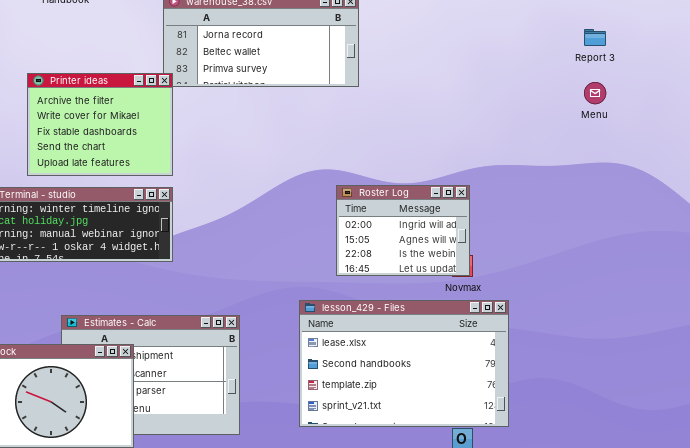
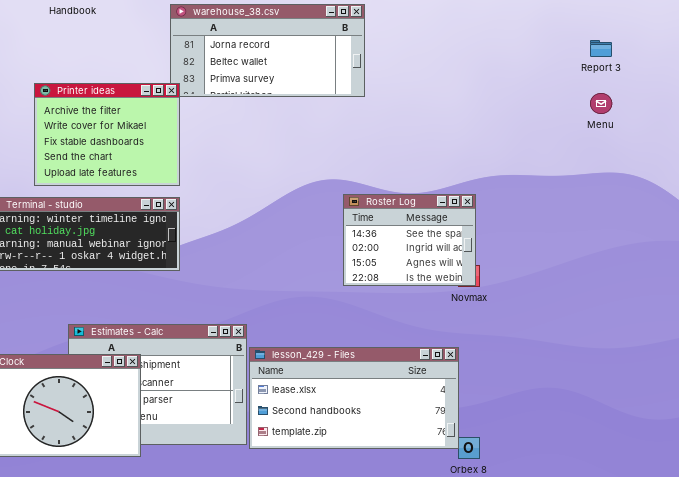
Roster Log: [336,185,470,276] -> [343,194,476,286], scrolled up 1 row
lesson_429 - Files: [299,300,509,427] -> [249,347,459,449], moved, resized

